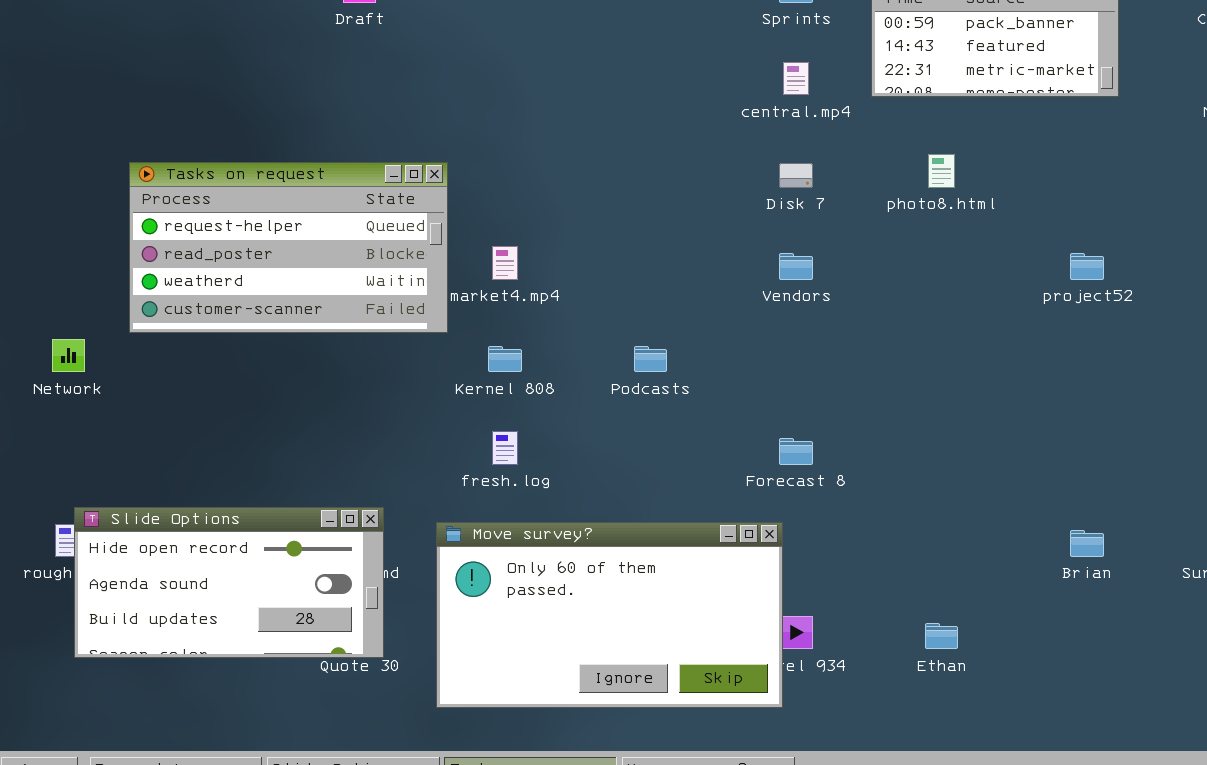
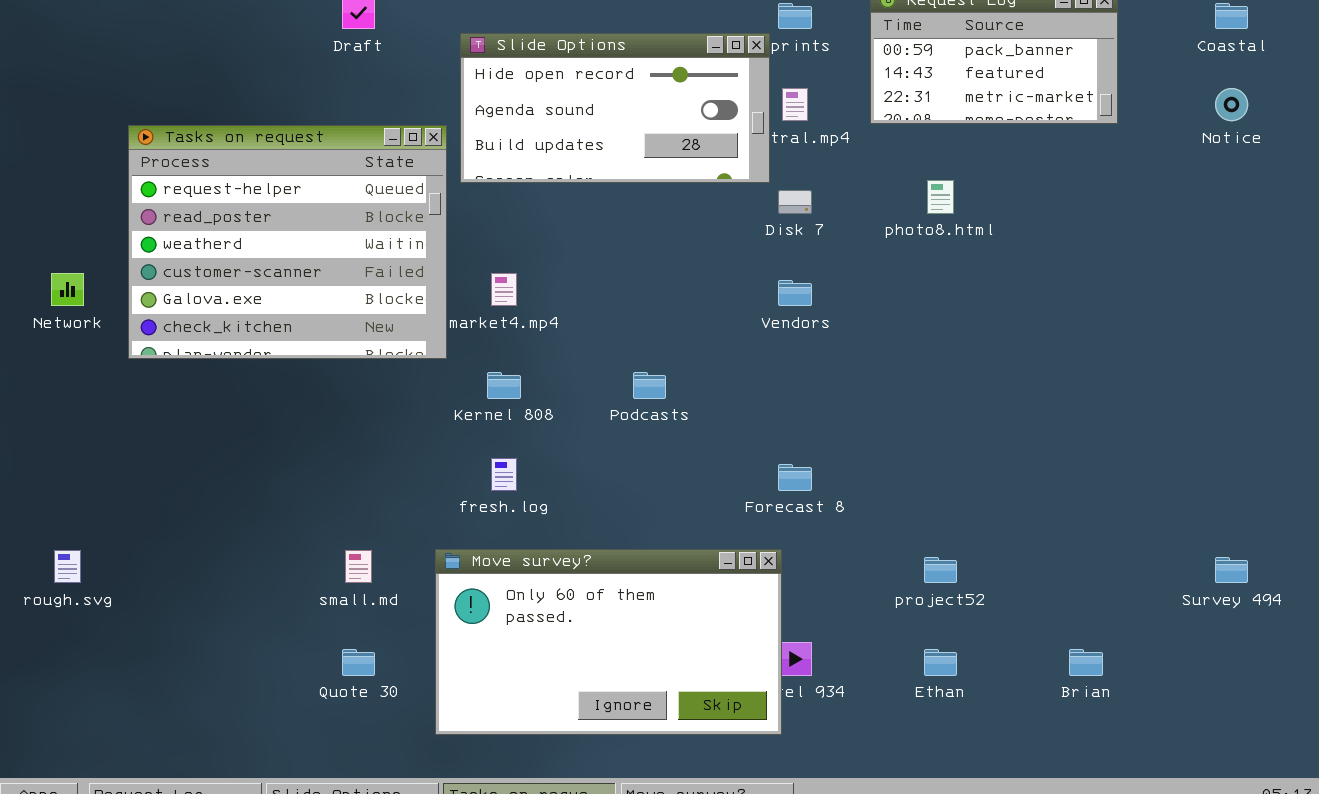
Tasks on request: [129,162,448,333] -> [128,125,447,359], resized
project52: [1070,253,1104,280] -> [924,557,957,583], moved
Network: [52,339,85,372] -> [51,273,84,306], moved
Slide Options: [74,507,384,658] -> [460,33,770,183], moved
Brian: [1070,530,1104,557] -> [1069,649,1103,676], moved

